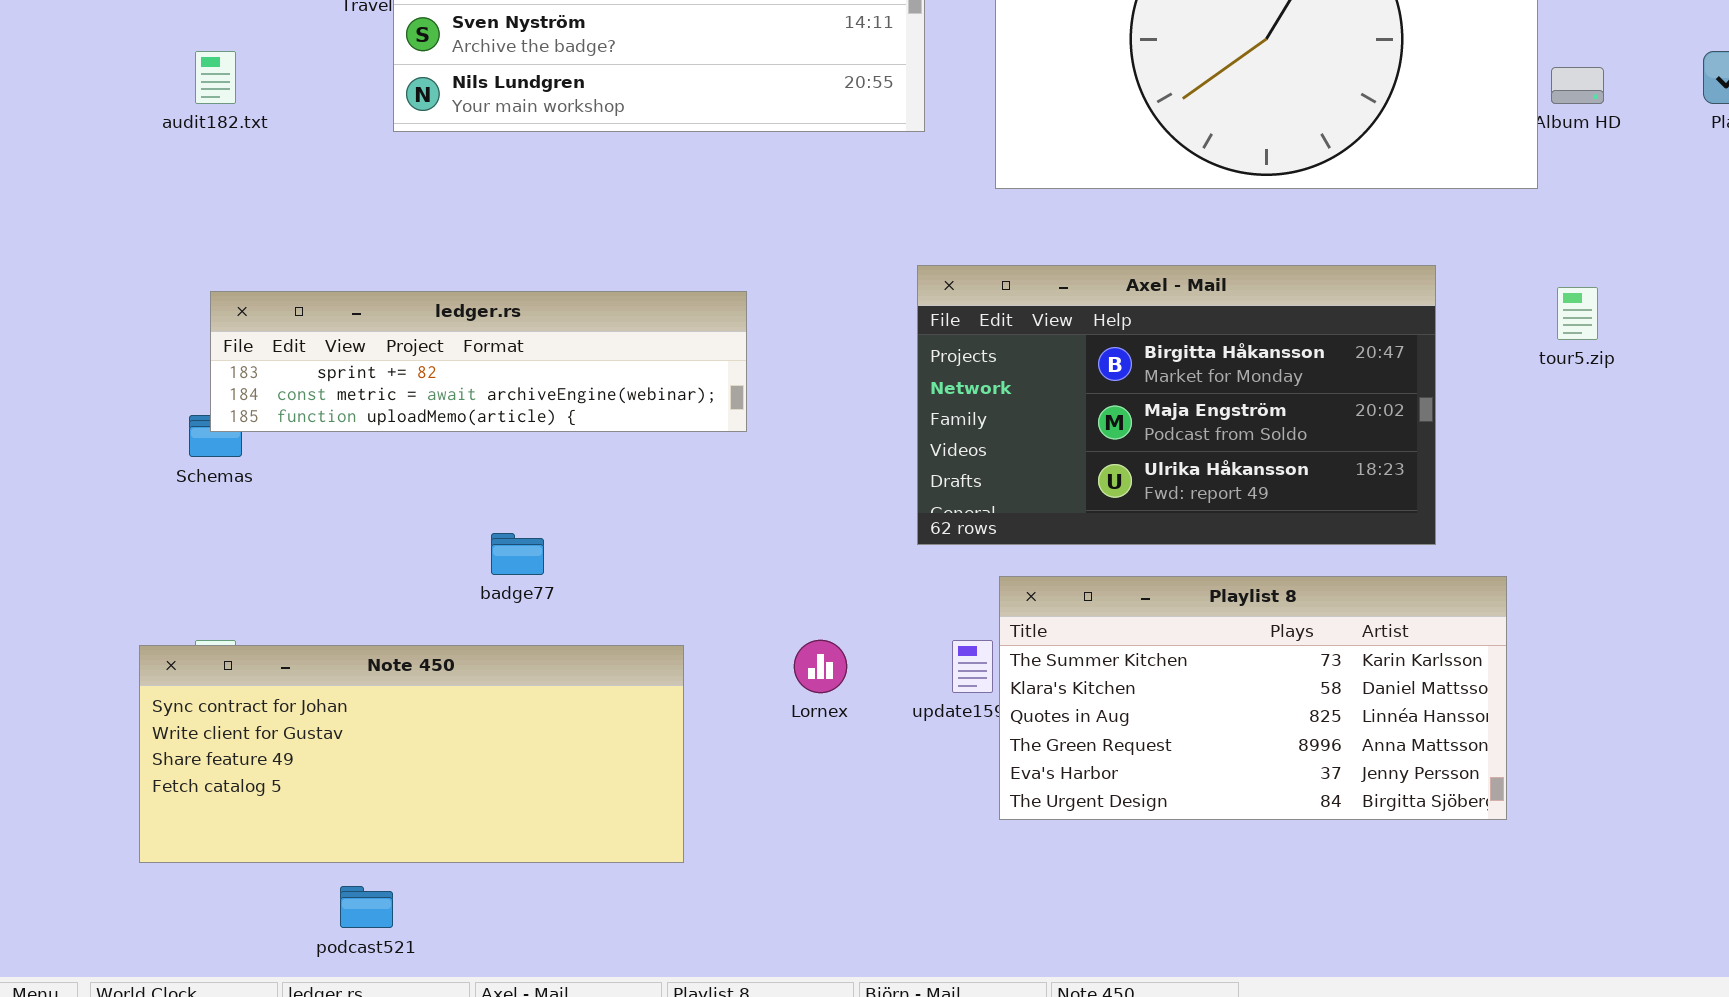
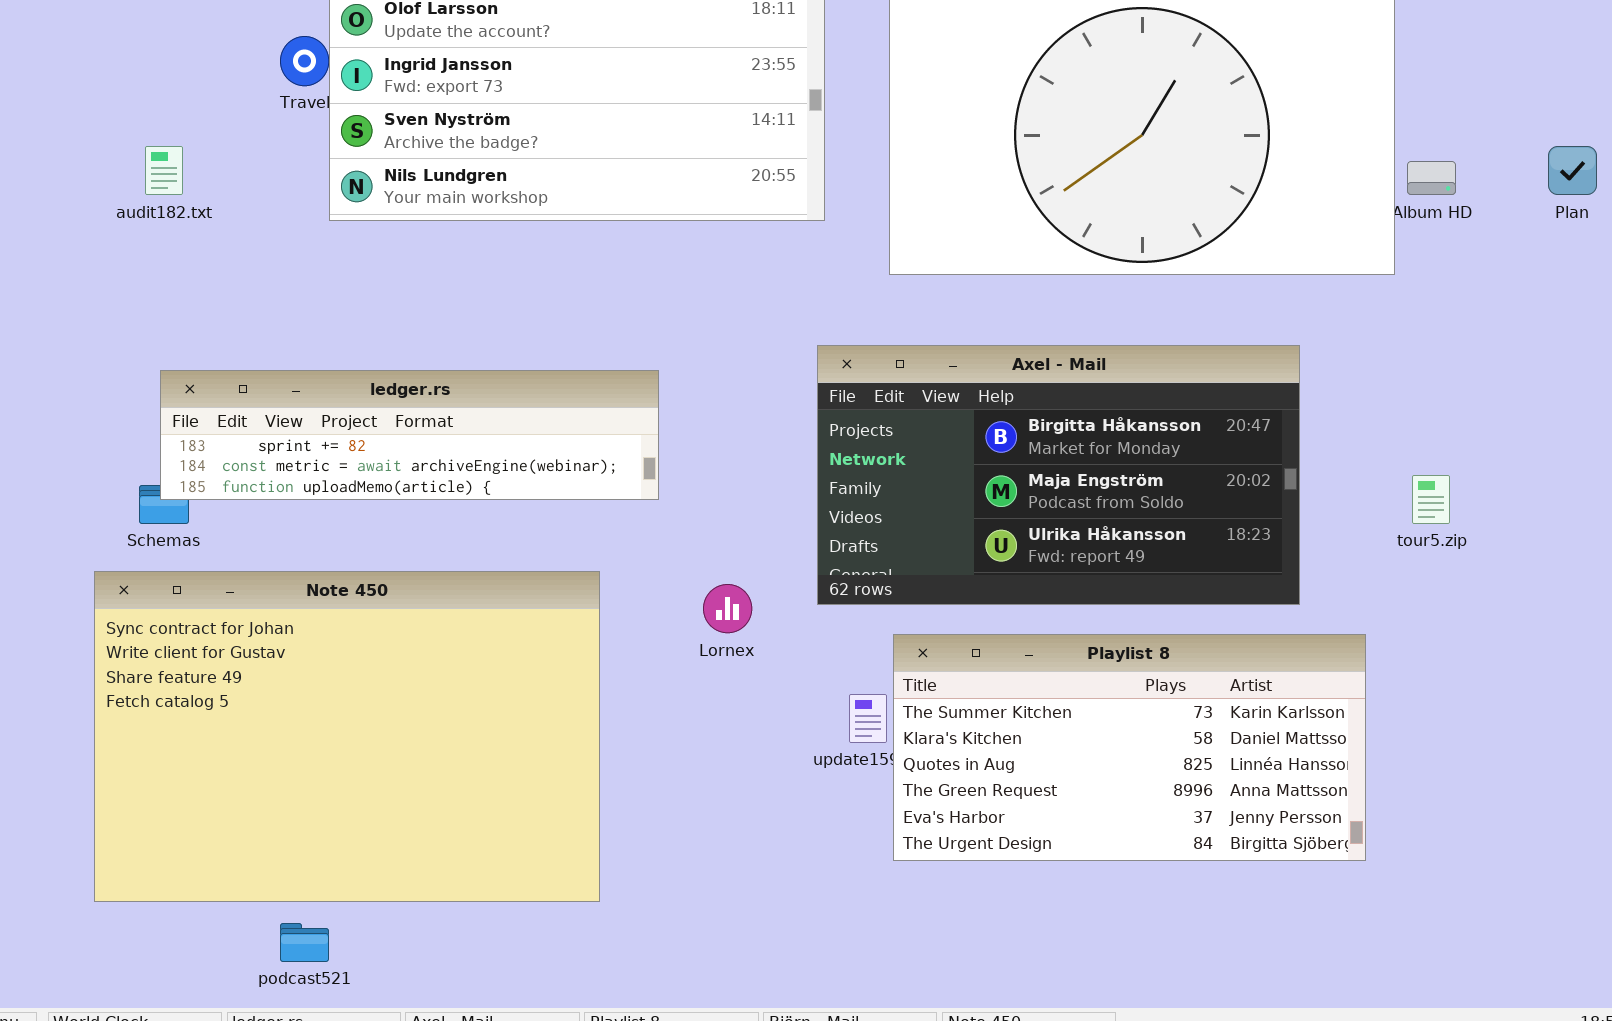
tour5.zip: [1557,287,1598,340] -> [1412,475,1450,524], moved
Lornex: [794,640,847,693] -> [703,584,752,633], moved
Note 450: [139,645,684,863] -> [94,571,600,902], resized

